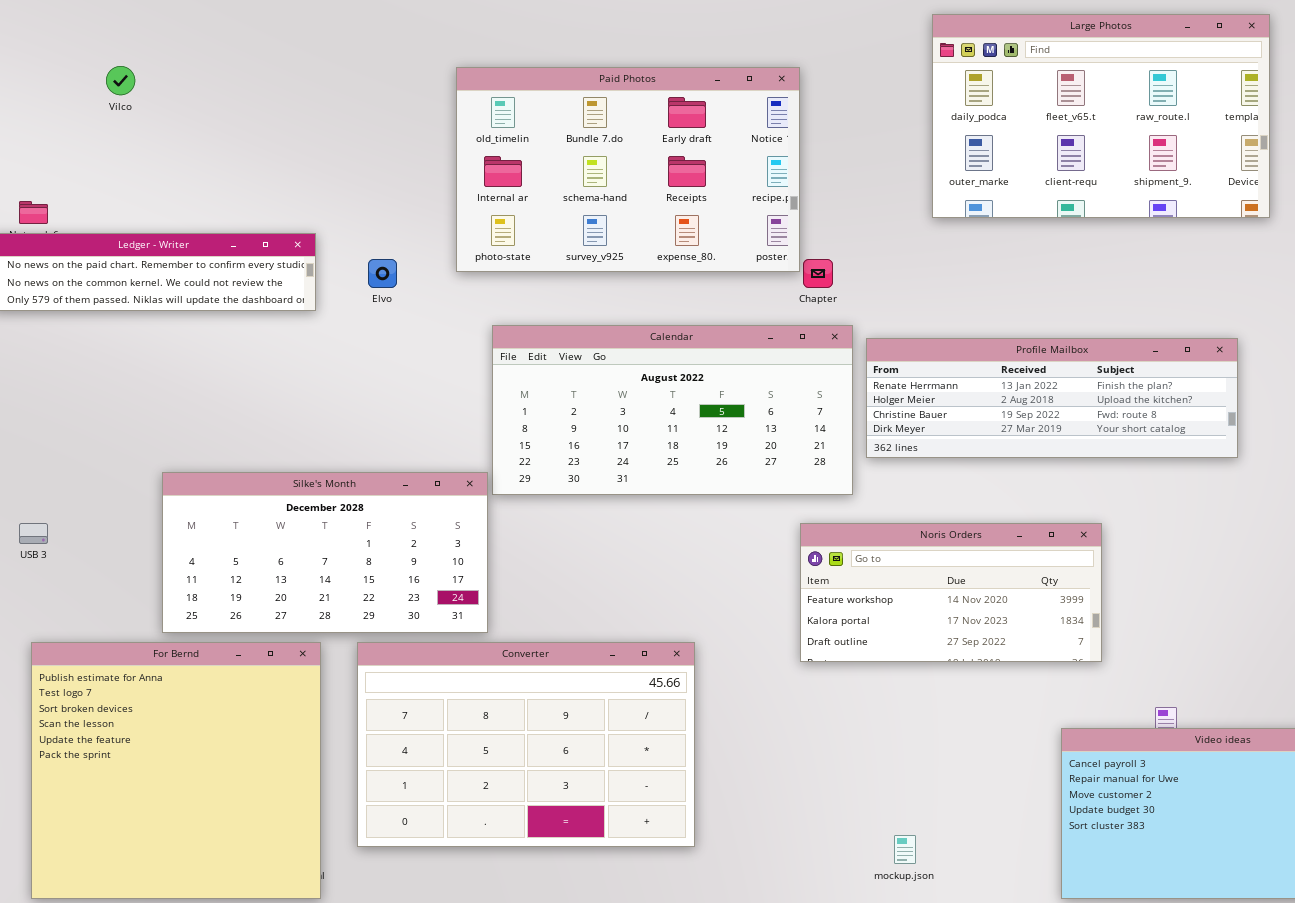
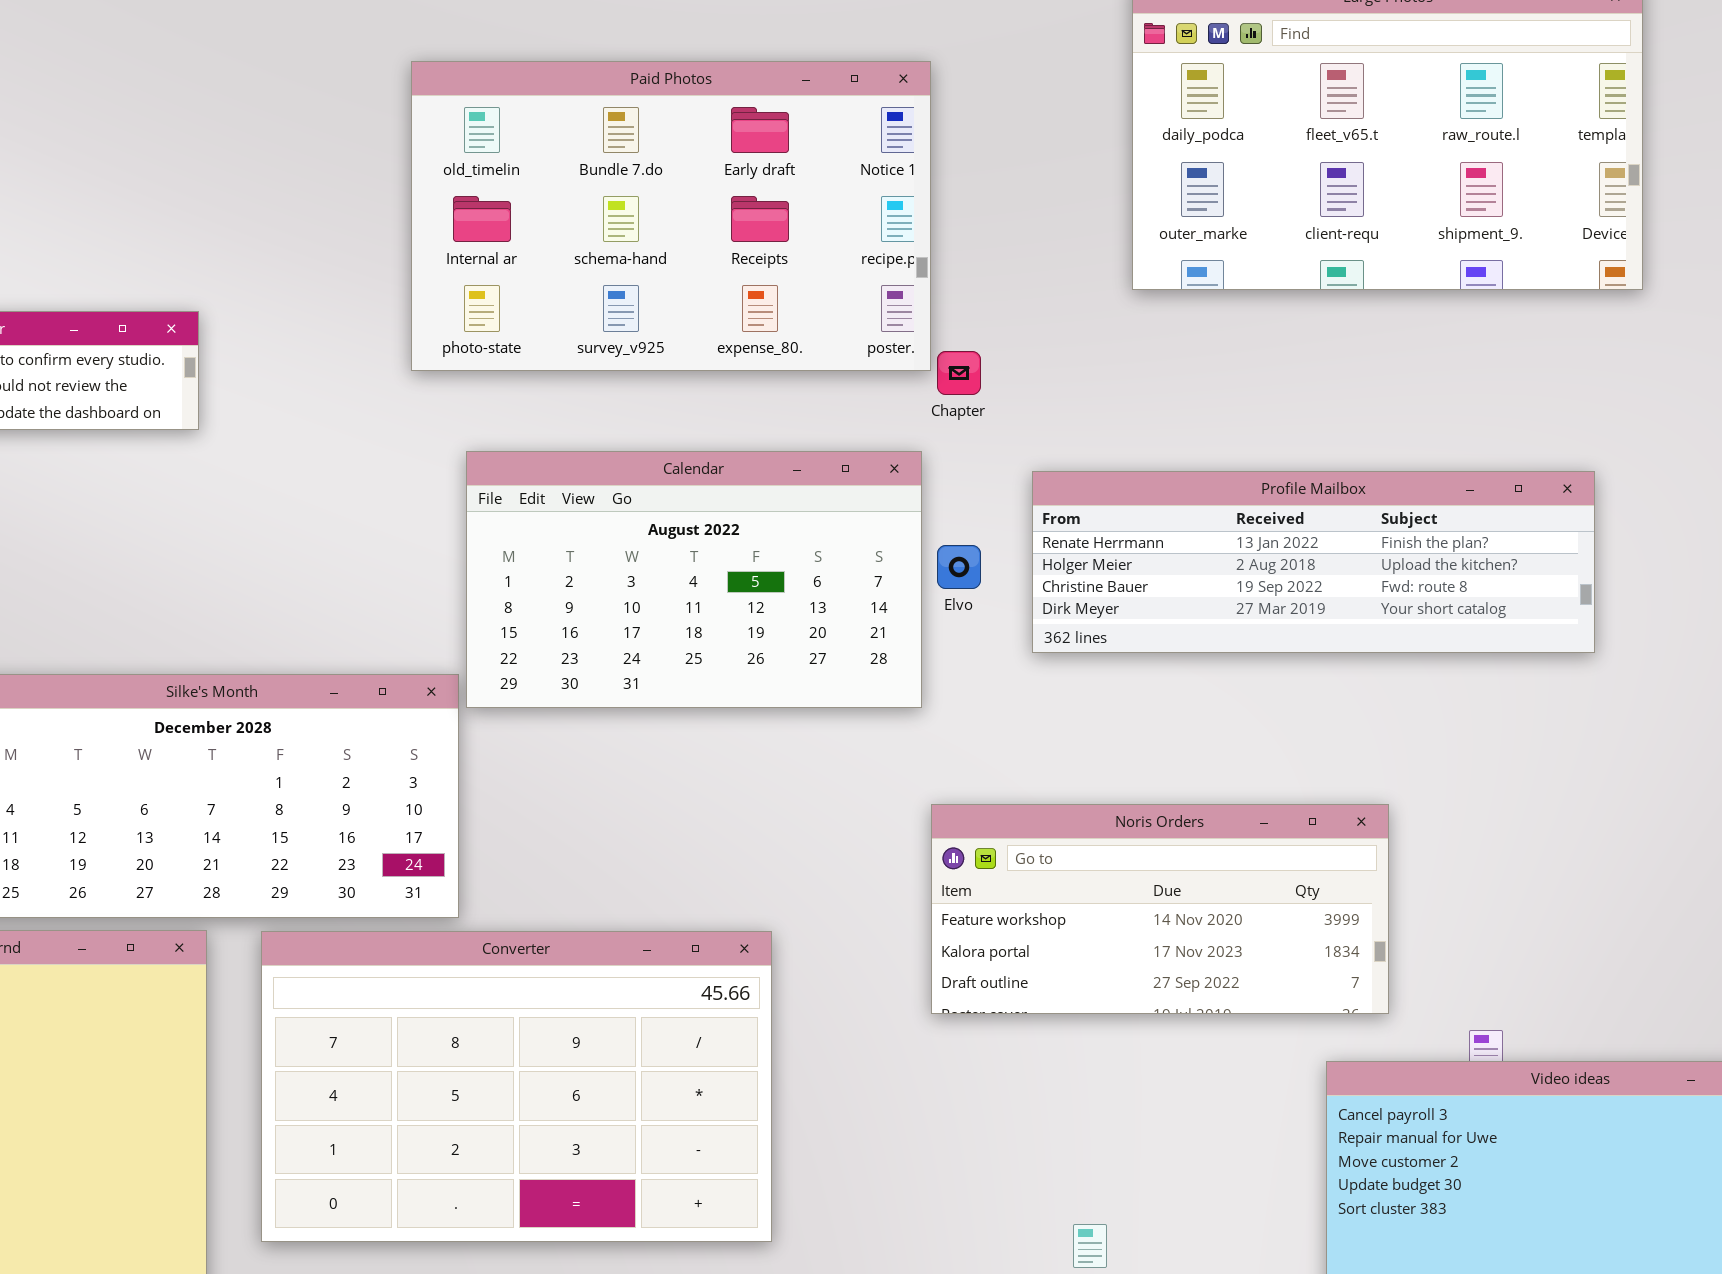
Elvo: [368,259,397,288] -> [937,545,981,589], moved
Calendar: [492,325,853,495] -> [466,451,922,708], resized
Noris Orders: [800,523,1102,662] -> [931,804,1389,1014], moved

